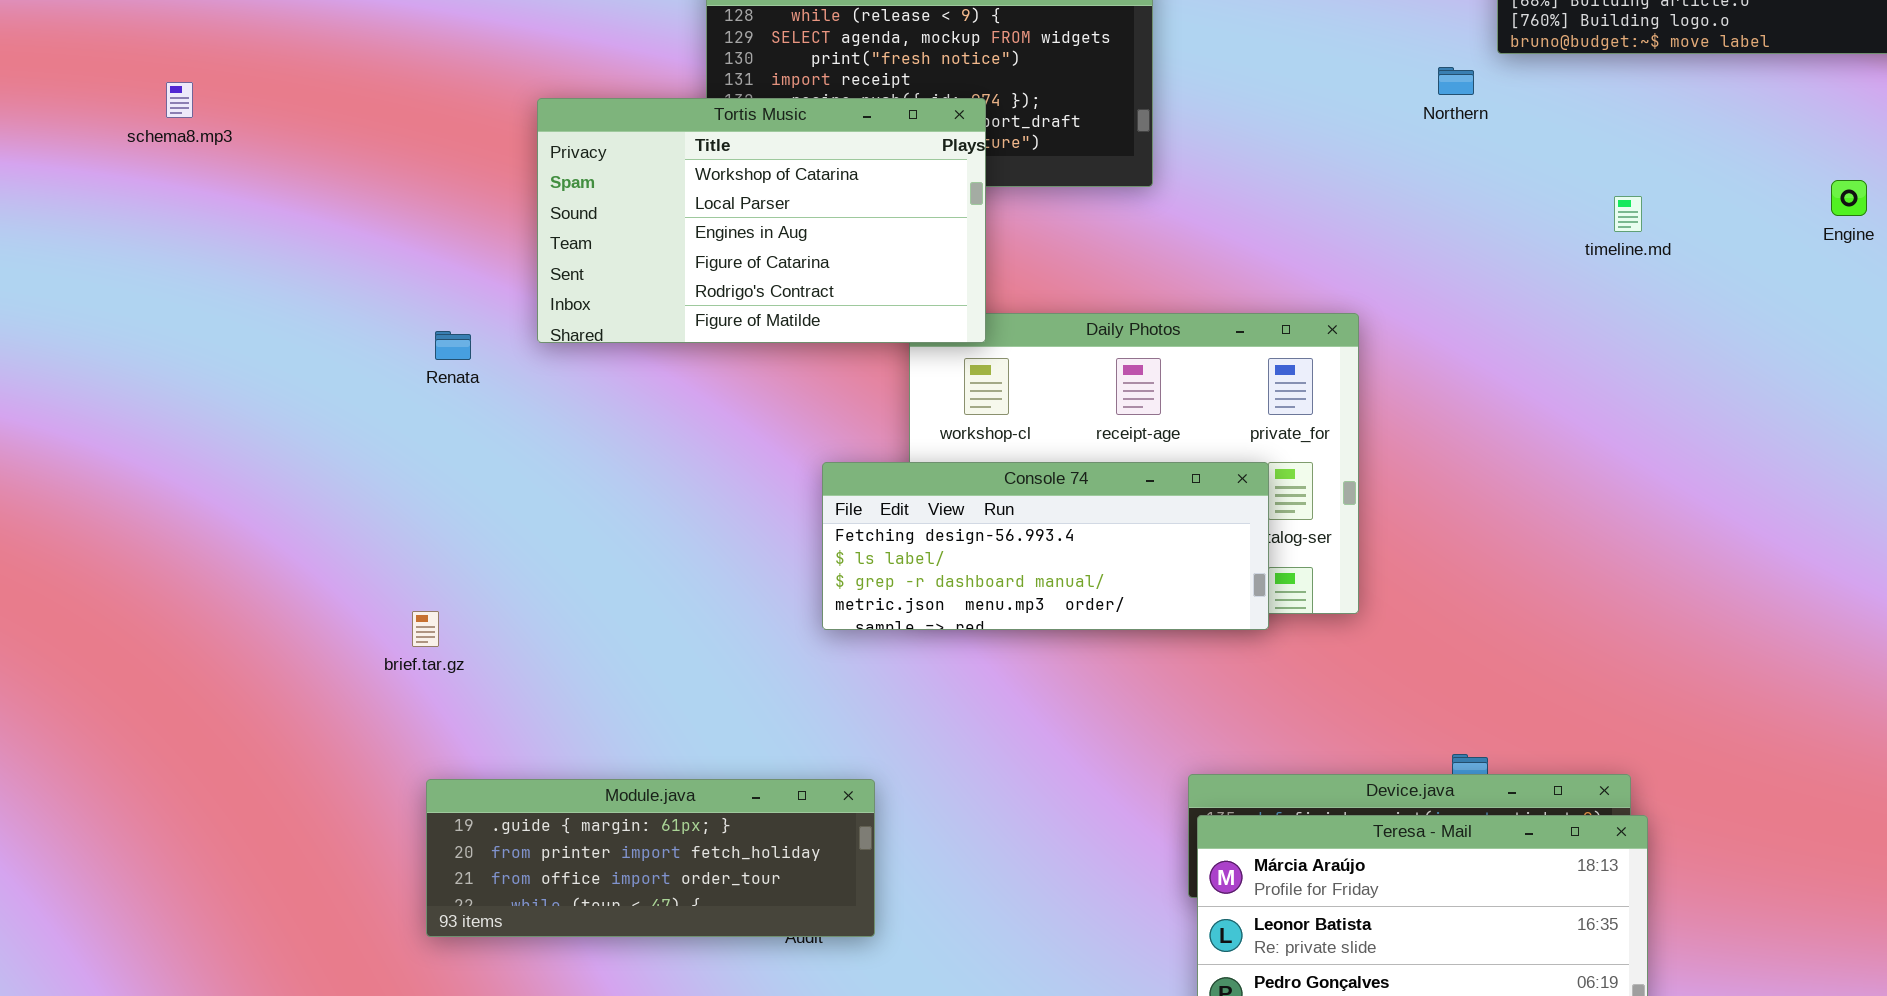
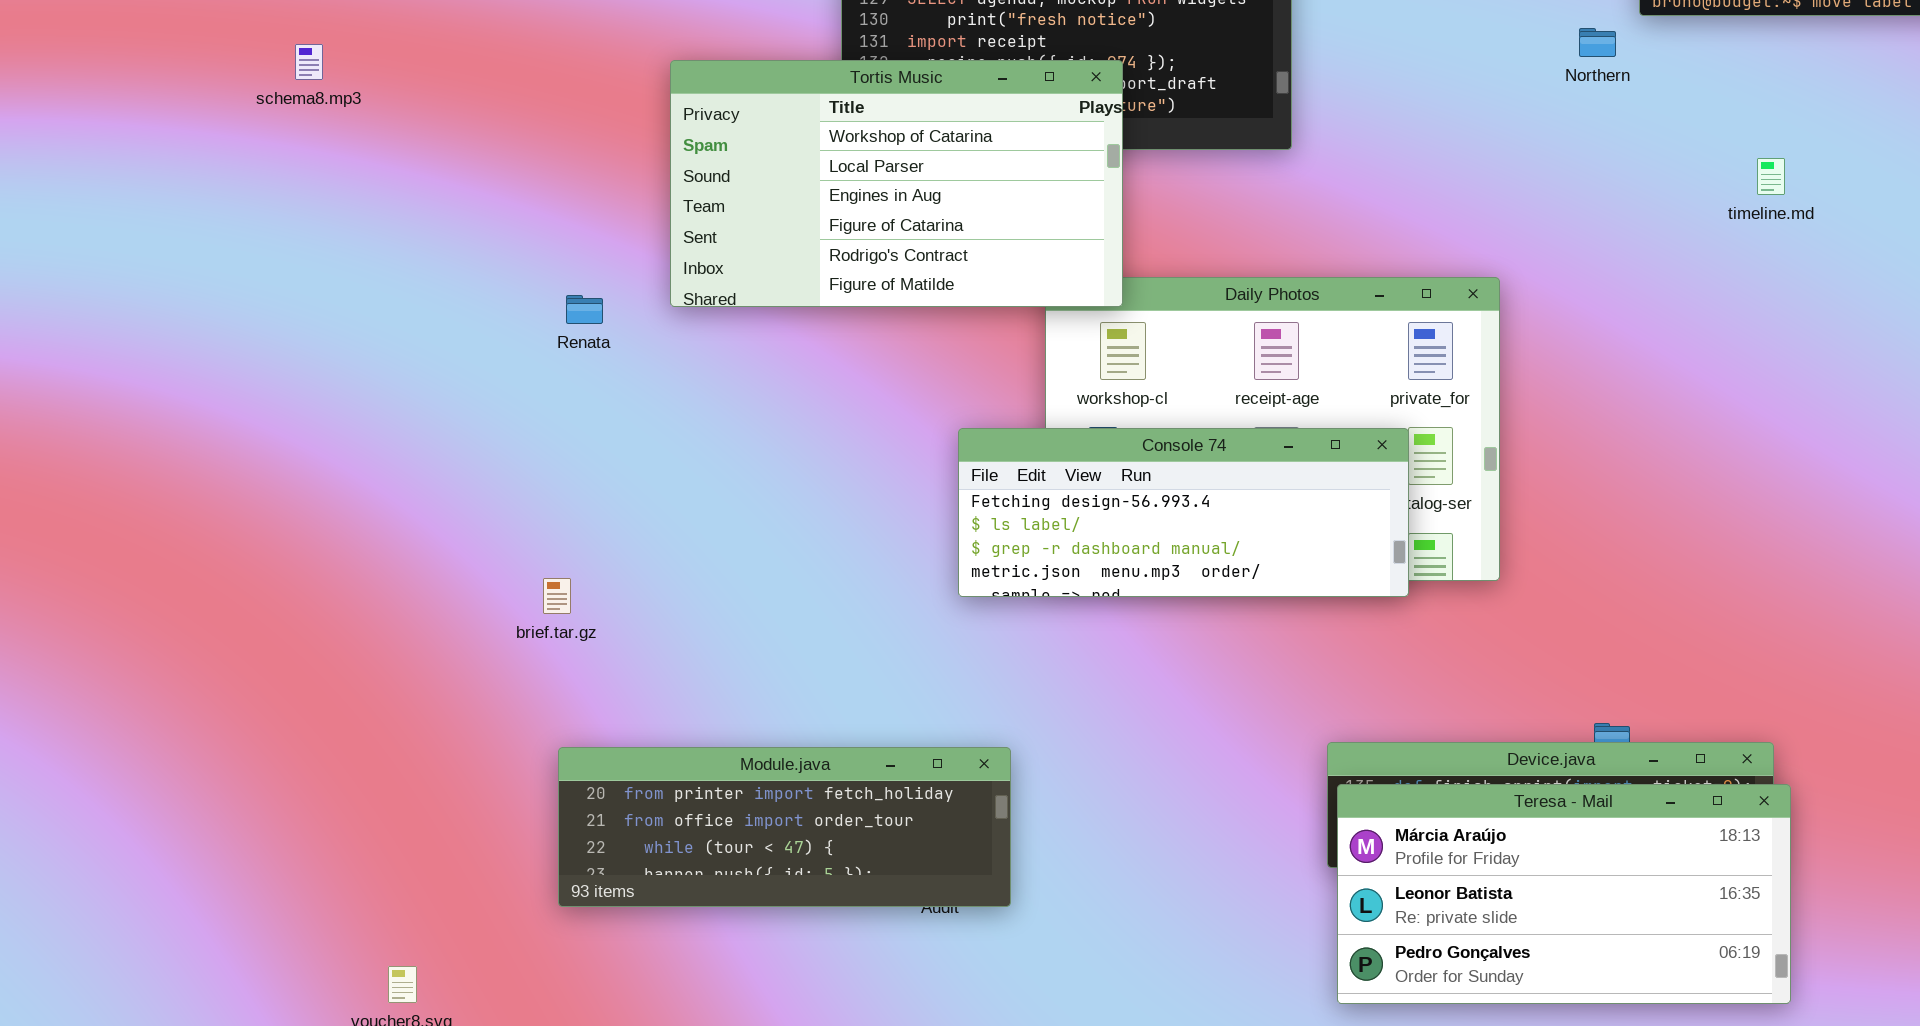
Module.java: [426,779,875,937] -> [558,747,1011,907], scrolled down 1 row

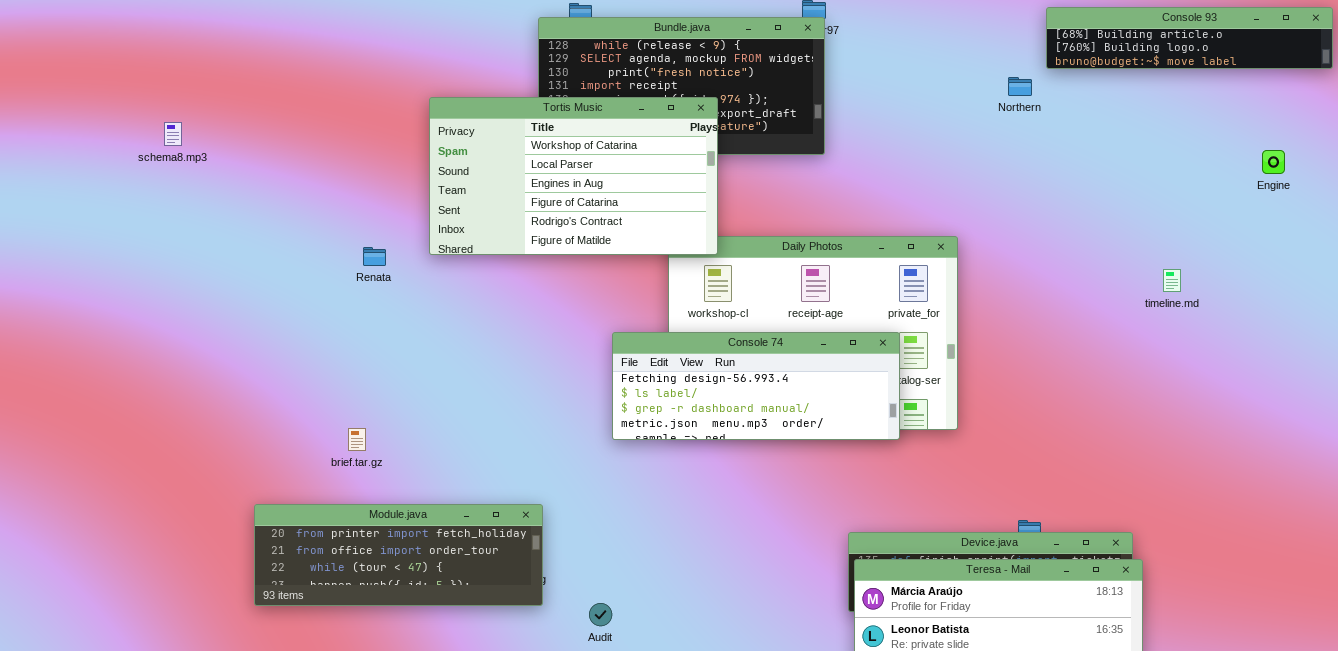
schema8.mp3: [295,44,323,80] -> [164,122,182,146], moved
timeline.md: [1757,158,1785,195] -> [1163,269,1181,292], moved
Module.java: [558,747,1011,907] -> [254,504,543,606], moved

